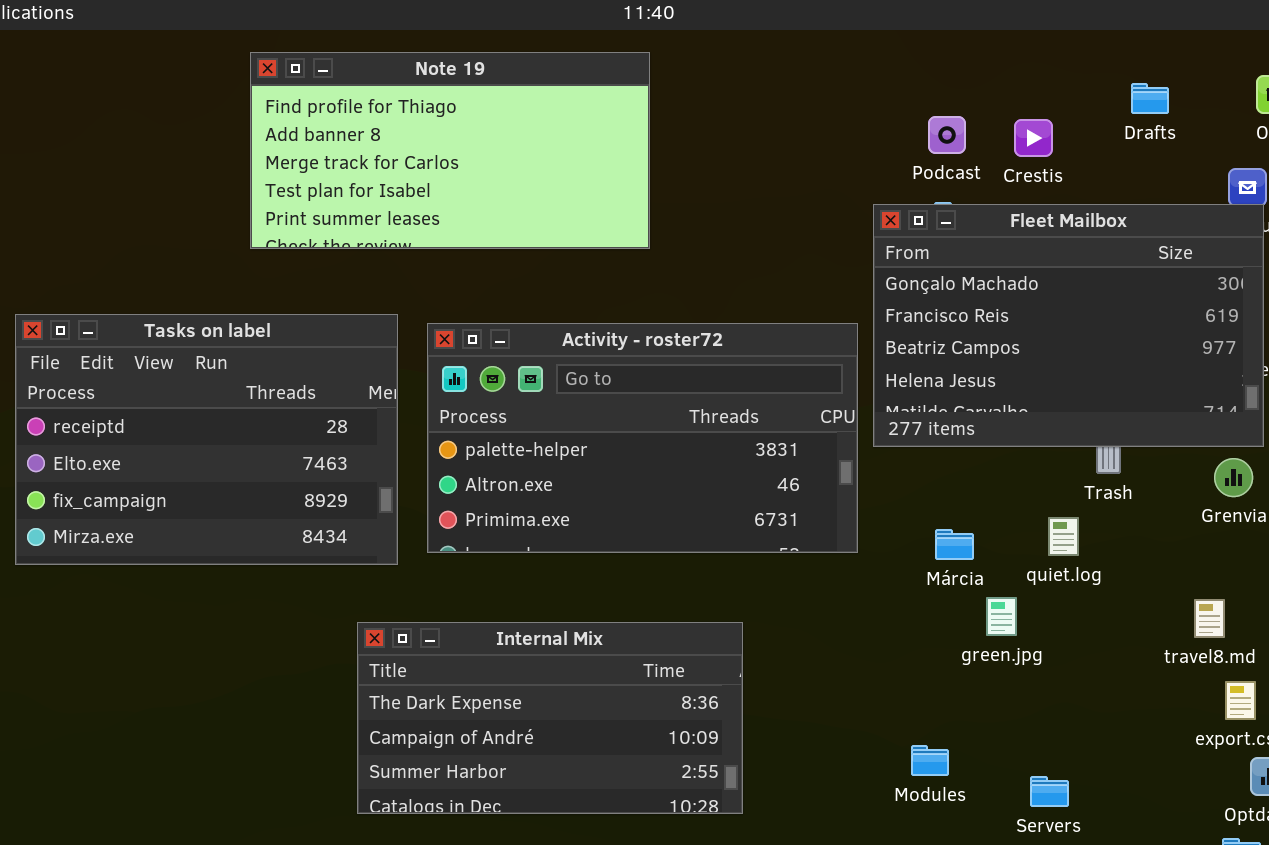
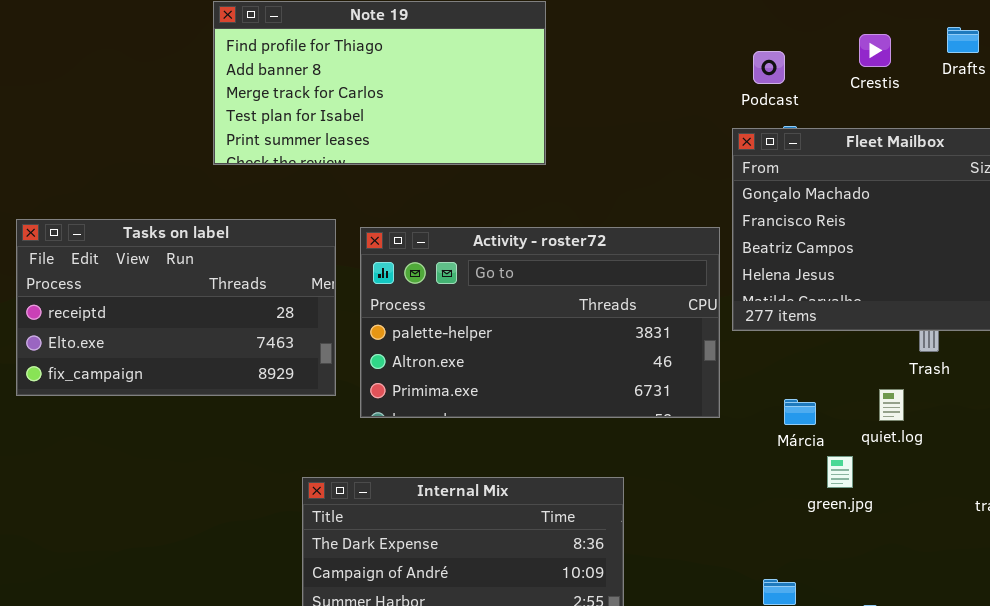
Podcast: [928,116,966,154] -> [753,51,785,84], moved
Crestis: [1014,119,1053,157] -> [859,34,891,67], moved
Tasks on label: [15,314,398,565] -> [16,219,336,396], resized

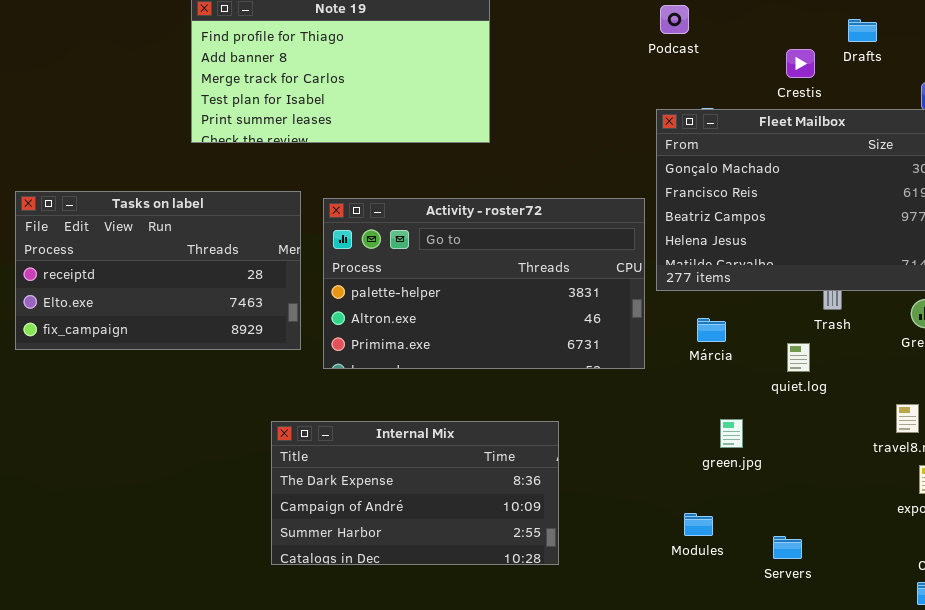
Crestis: [859,34,891,67] -> [786,49,815,78], moved
Podcast: [753,51,785,84] -> [660,5,689,34], moved
Márcia: [784,399,816,425] -> [697,318,726,342], moved
green.jpg: [827,456,853,488] -> [720,419,743,448], moved

